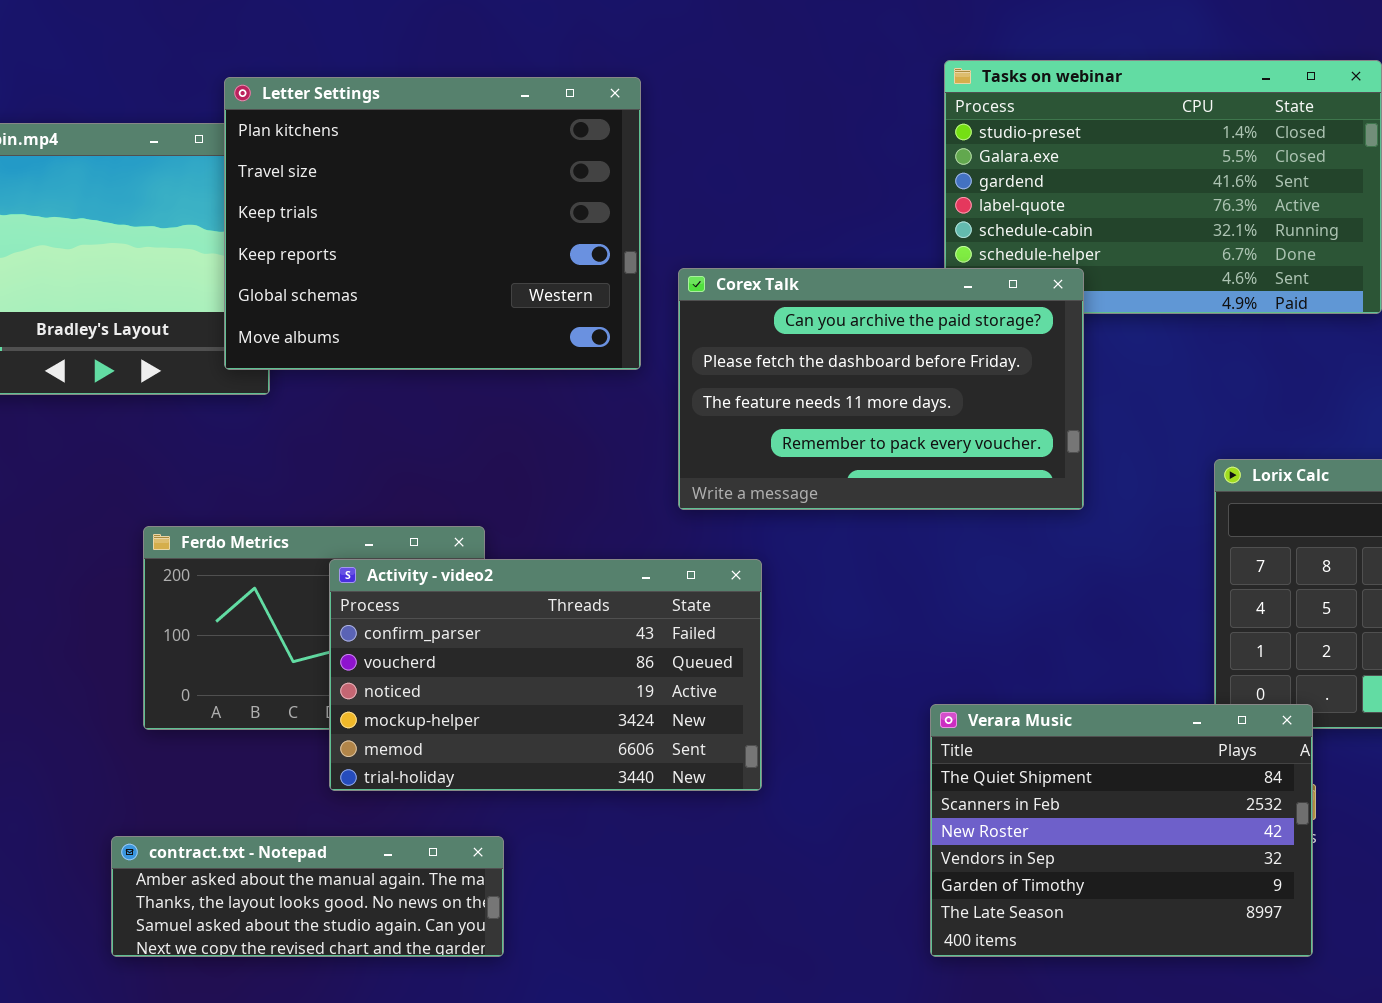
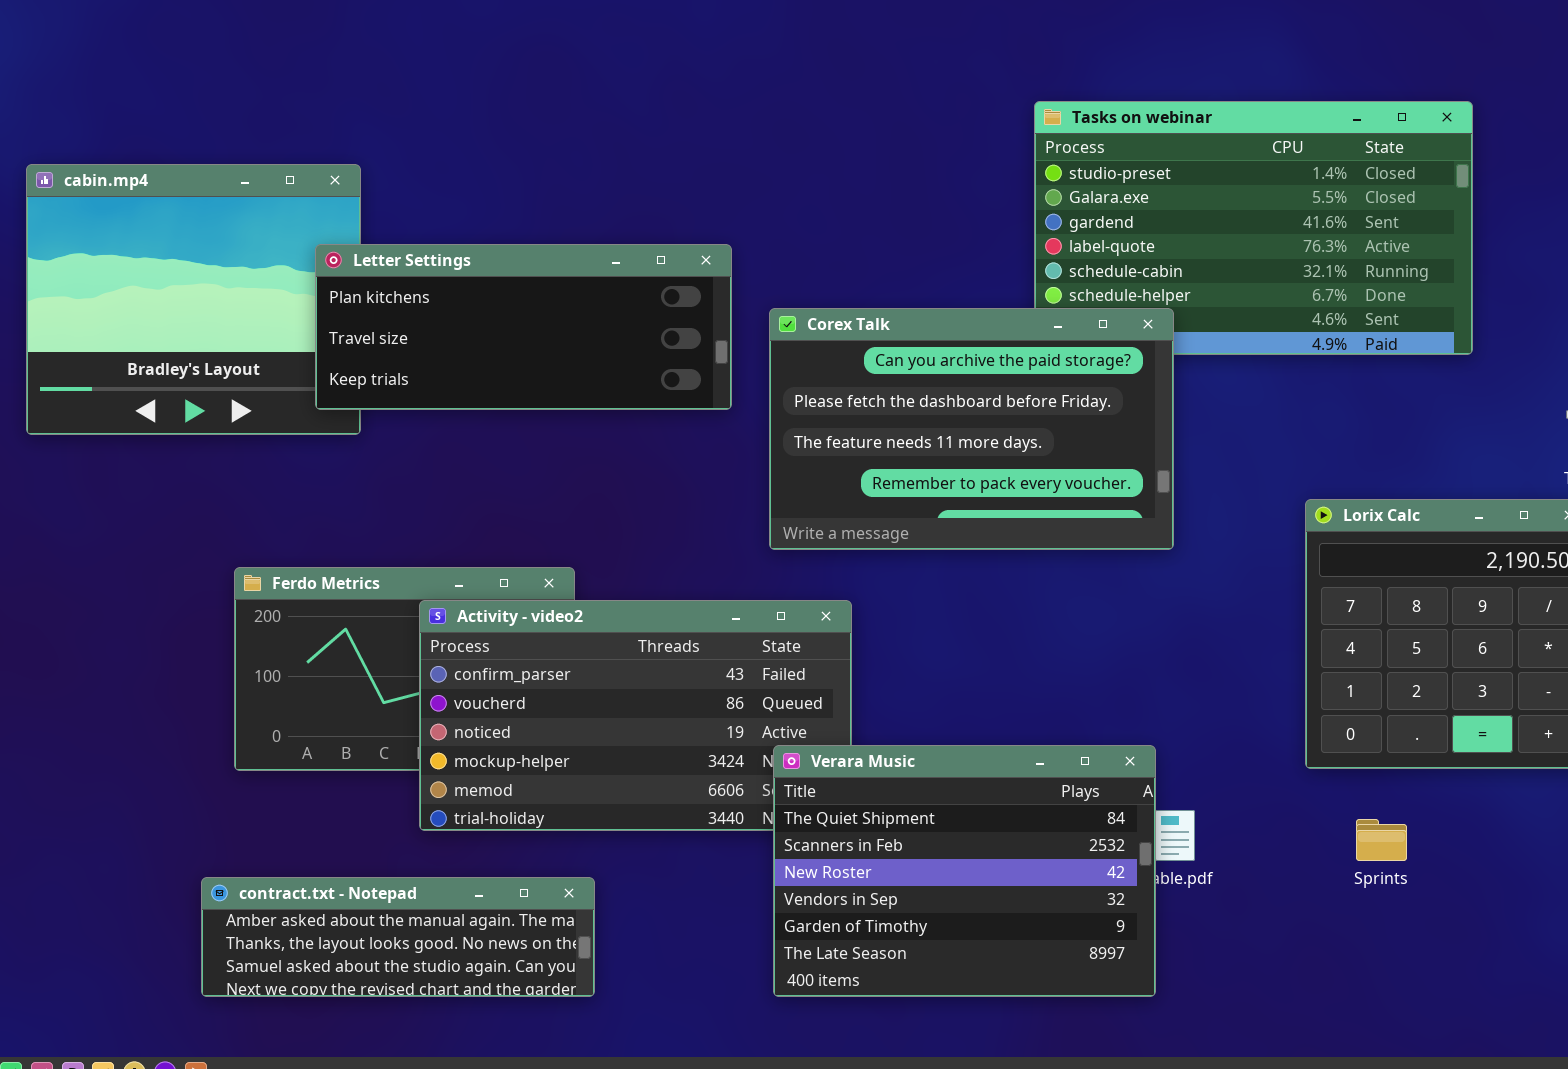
Letter Settings: [224,77,641,370] -> [315,244,732,410], resized
Verara Music: [930,704,1313,957] -> [773,745,1156,997], moved

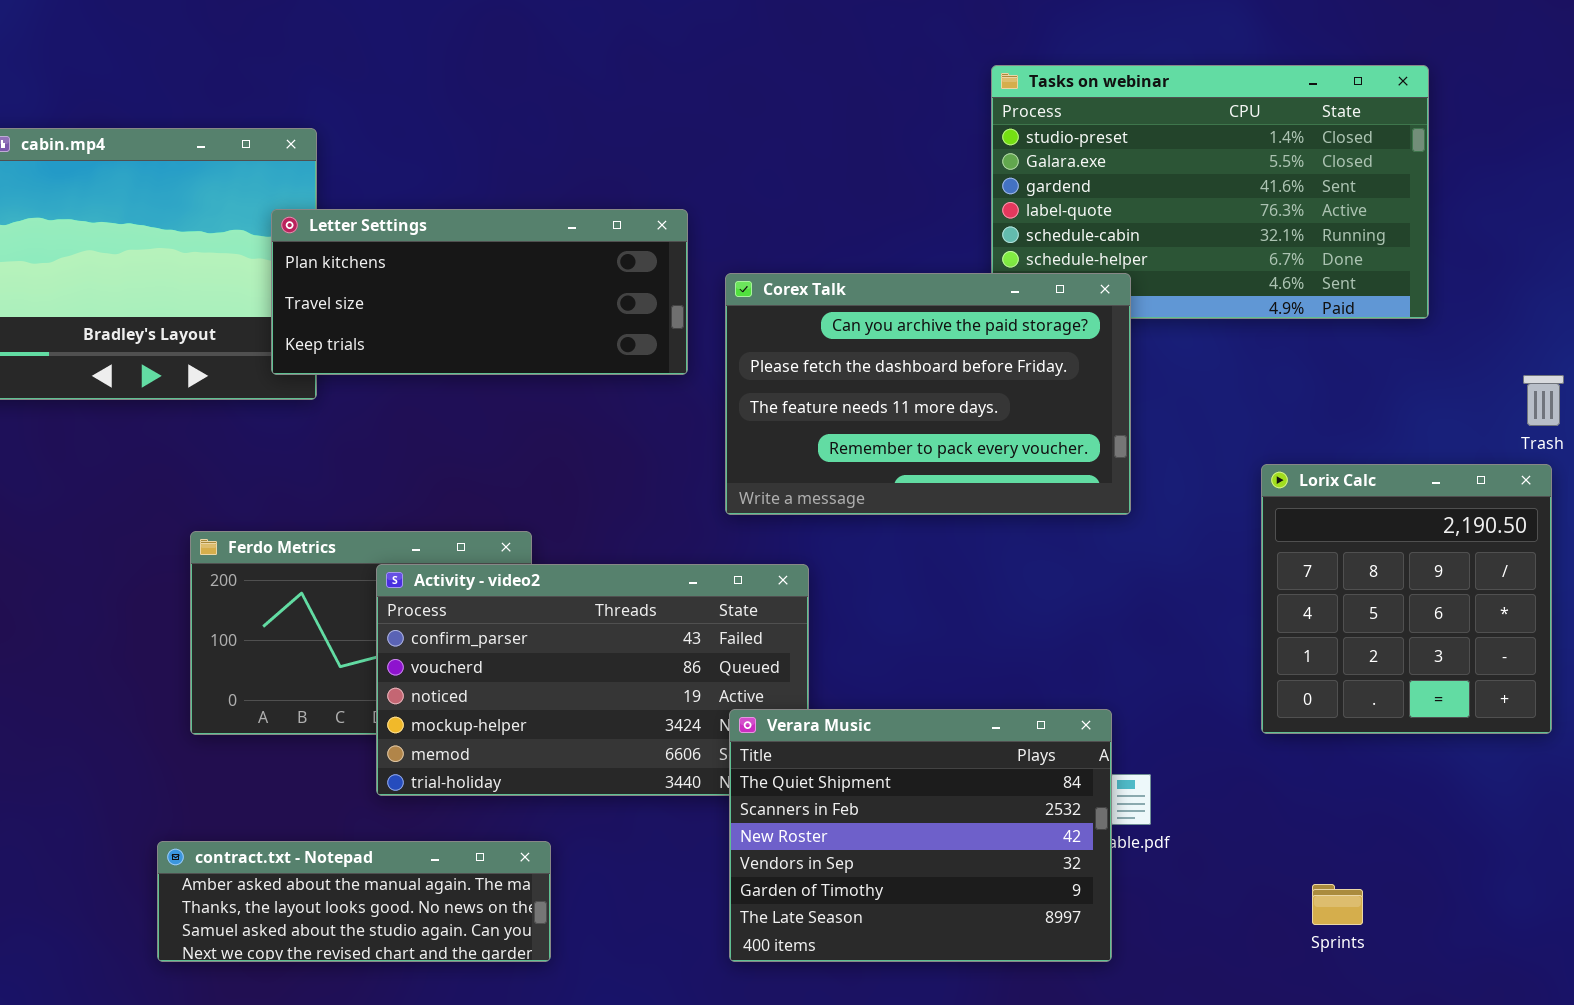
Sprints: [1356,819,1407,861] -> [1312,884,1363,925], moved

